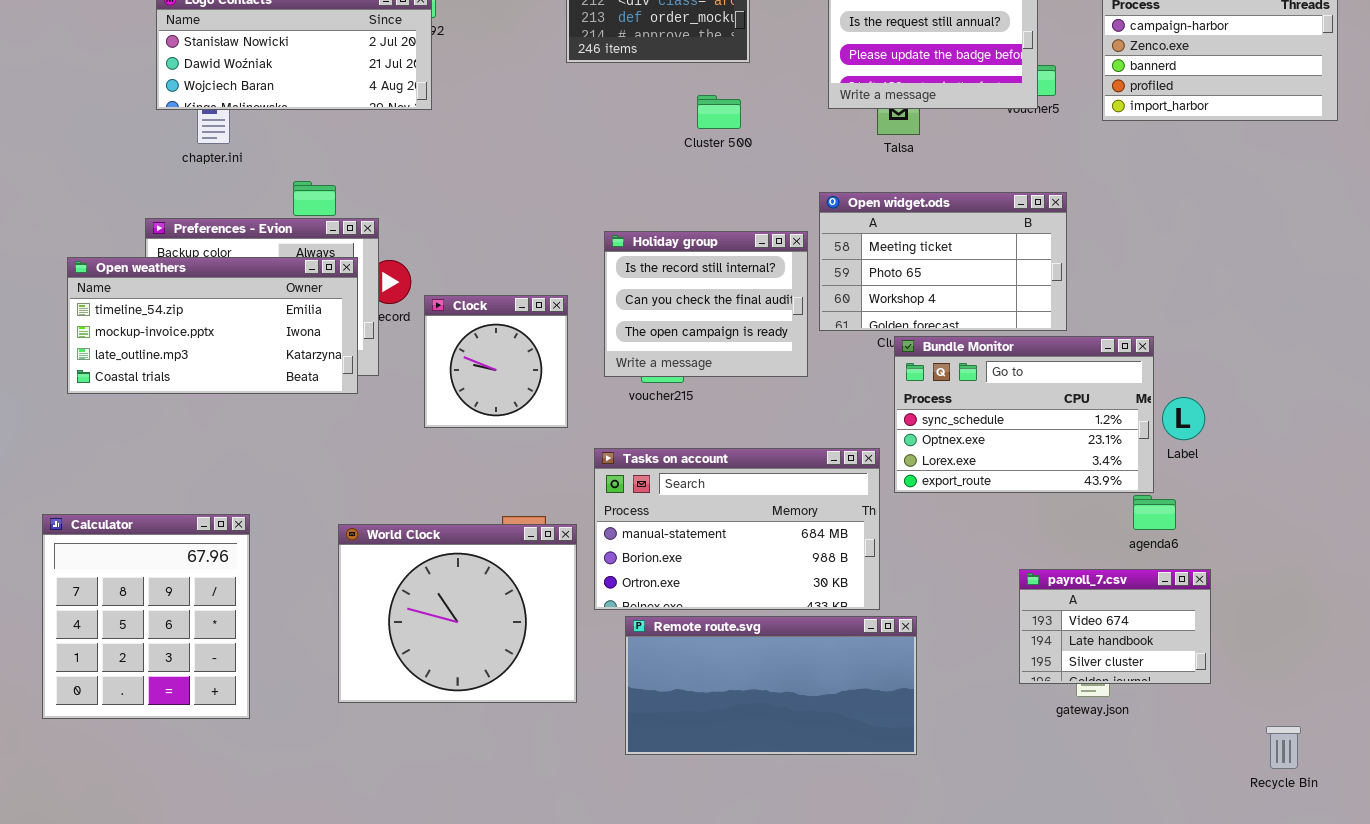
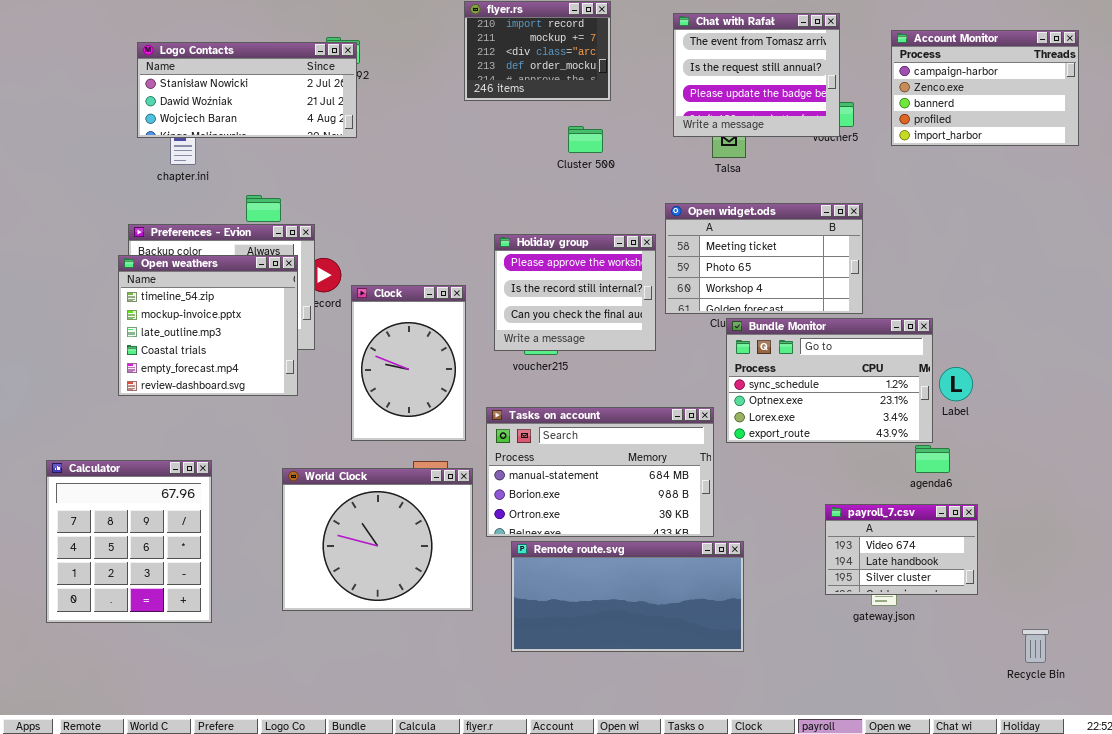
Holiday group: [604,231,808,377] -> [494,234,656,351], scrolled up 1 row
Open weathers: [67,257,358,394] -> [118,255,298,396], resized
Clock: [424,295,568,428] -> [351,285,466,441], resized

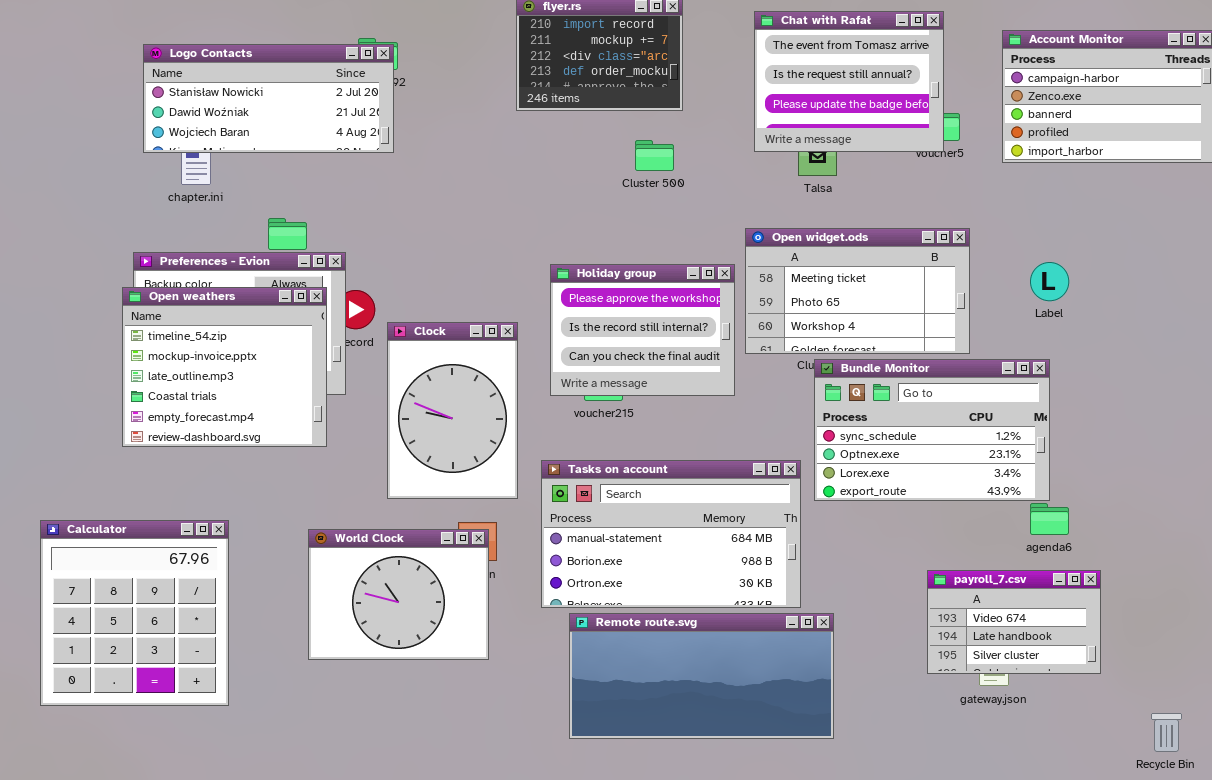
Label: [939,367,973,401] -> [1030,262,1069,301], moved
World Clock: [282,468,473,611] -> [308,529,489,660], resized

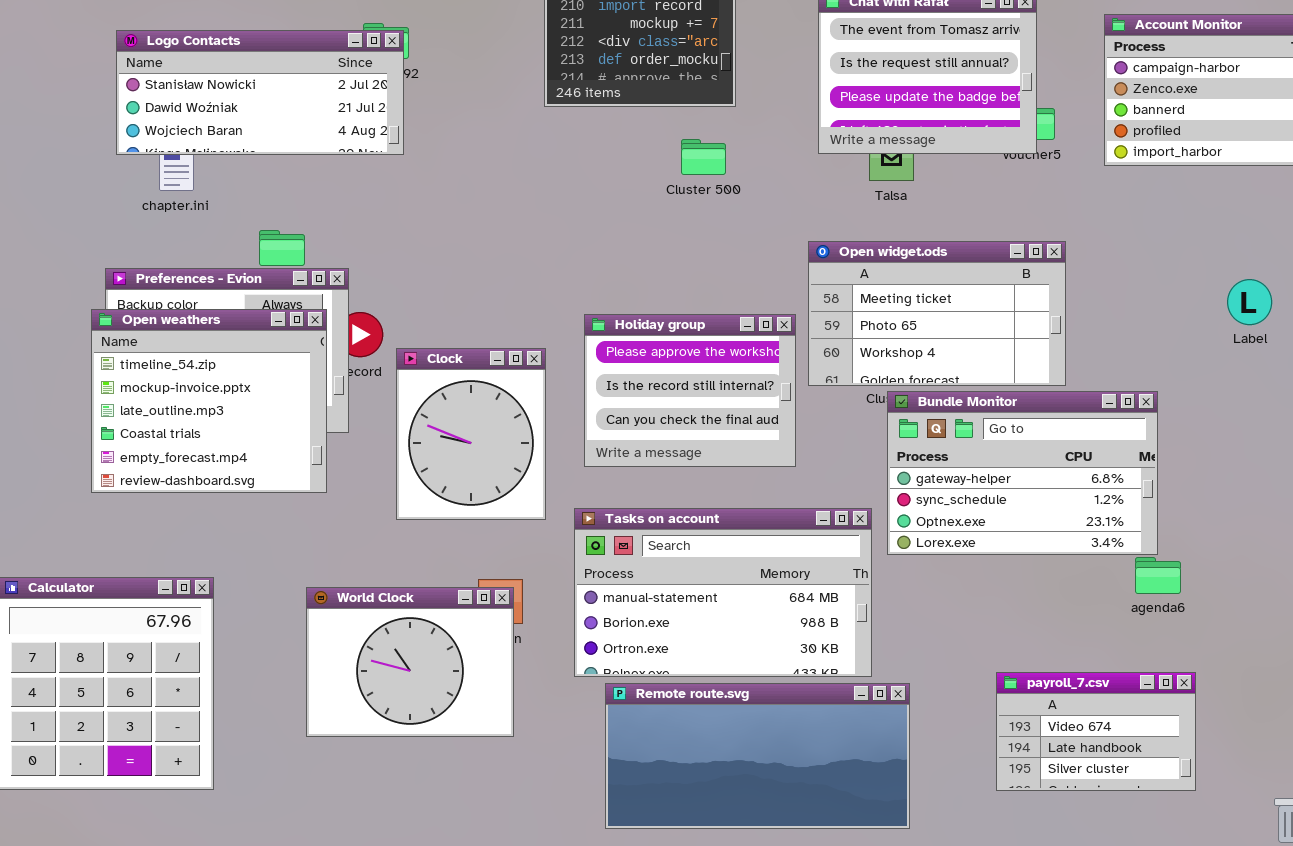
Label: [1030,262,1069,301] -> [1227,279,1272,325], moved
Holiday group: [550,264,735,396] -> [584,314,796,467], moved
Clock: [387,322,518,499] -> [396,348,546,520], resized
Bundle Monitor: [814,359,1050,501] -> [887,391,1158,555], scrolled up 1 row
payroll_7.csv: [927,570,1101,674] -> [996,672,1196,791], moved

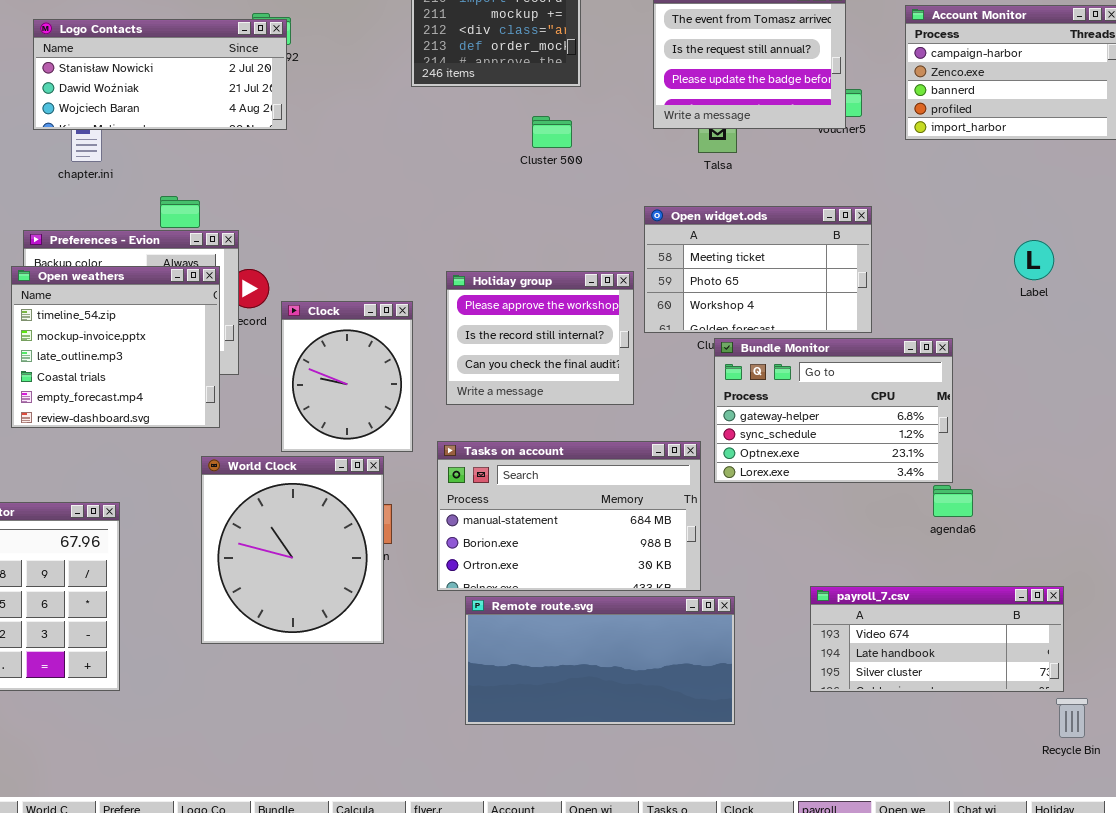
World Clock: [306,587,514,737] -> [201,456,384,644], resized
payroll_7.csv: [996,672,1196,791] -> [810,586,1064,692], resized

